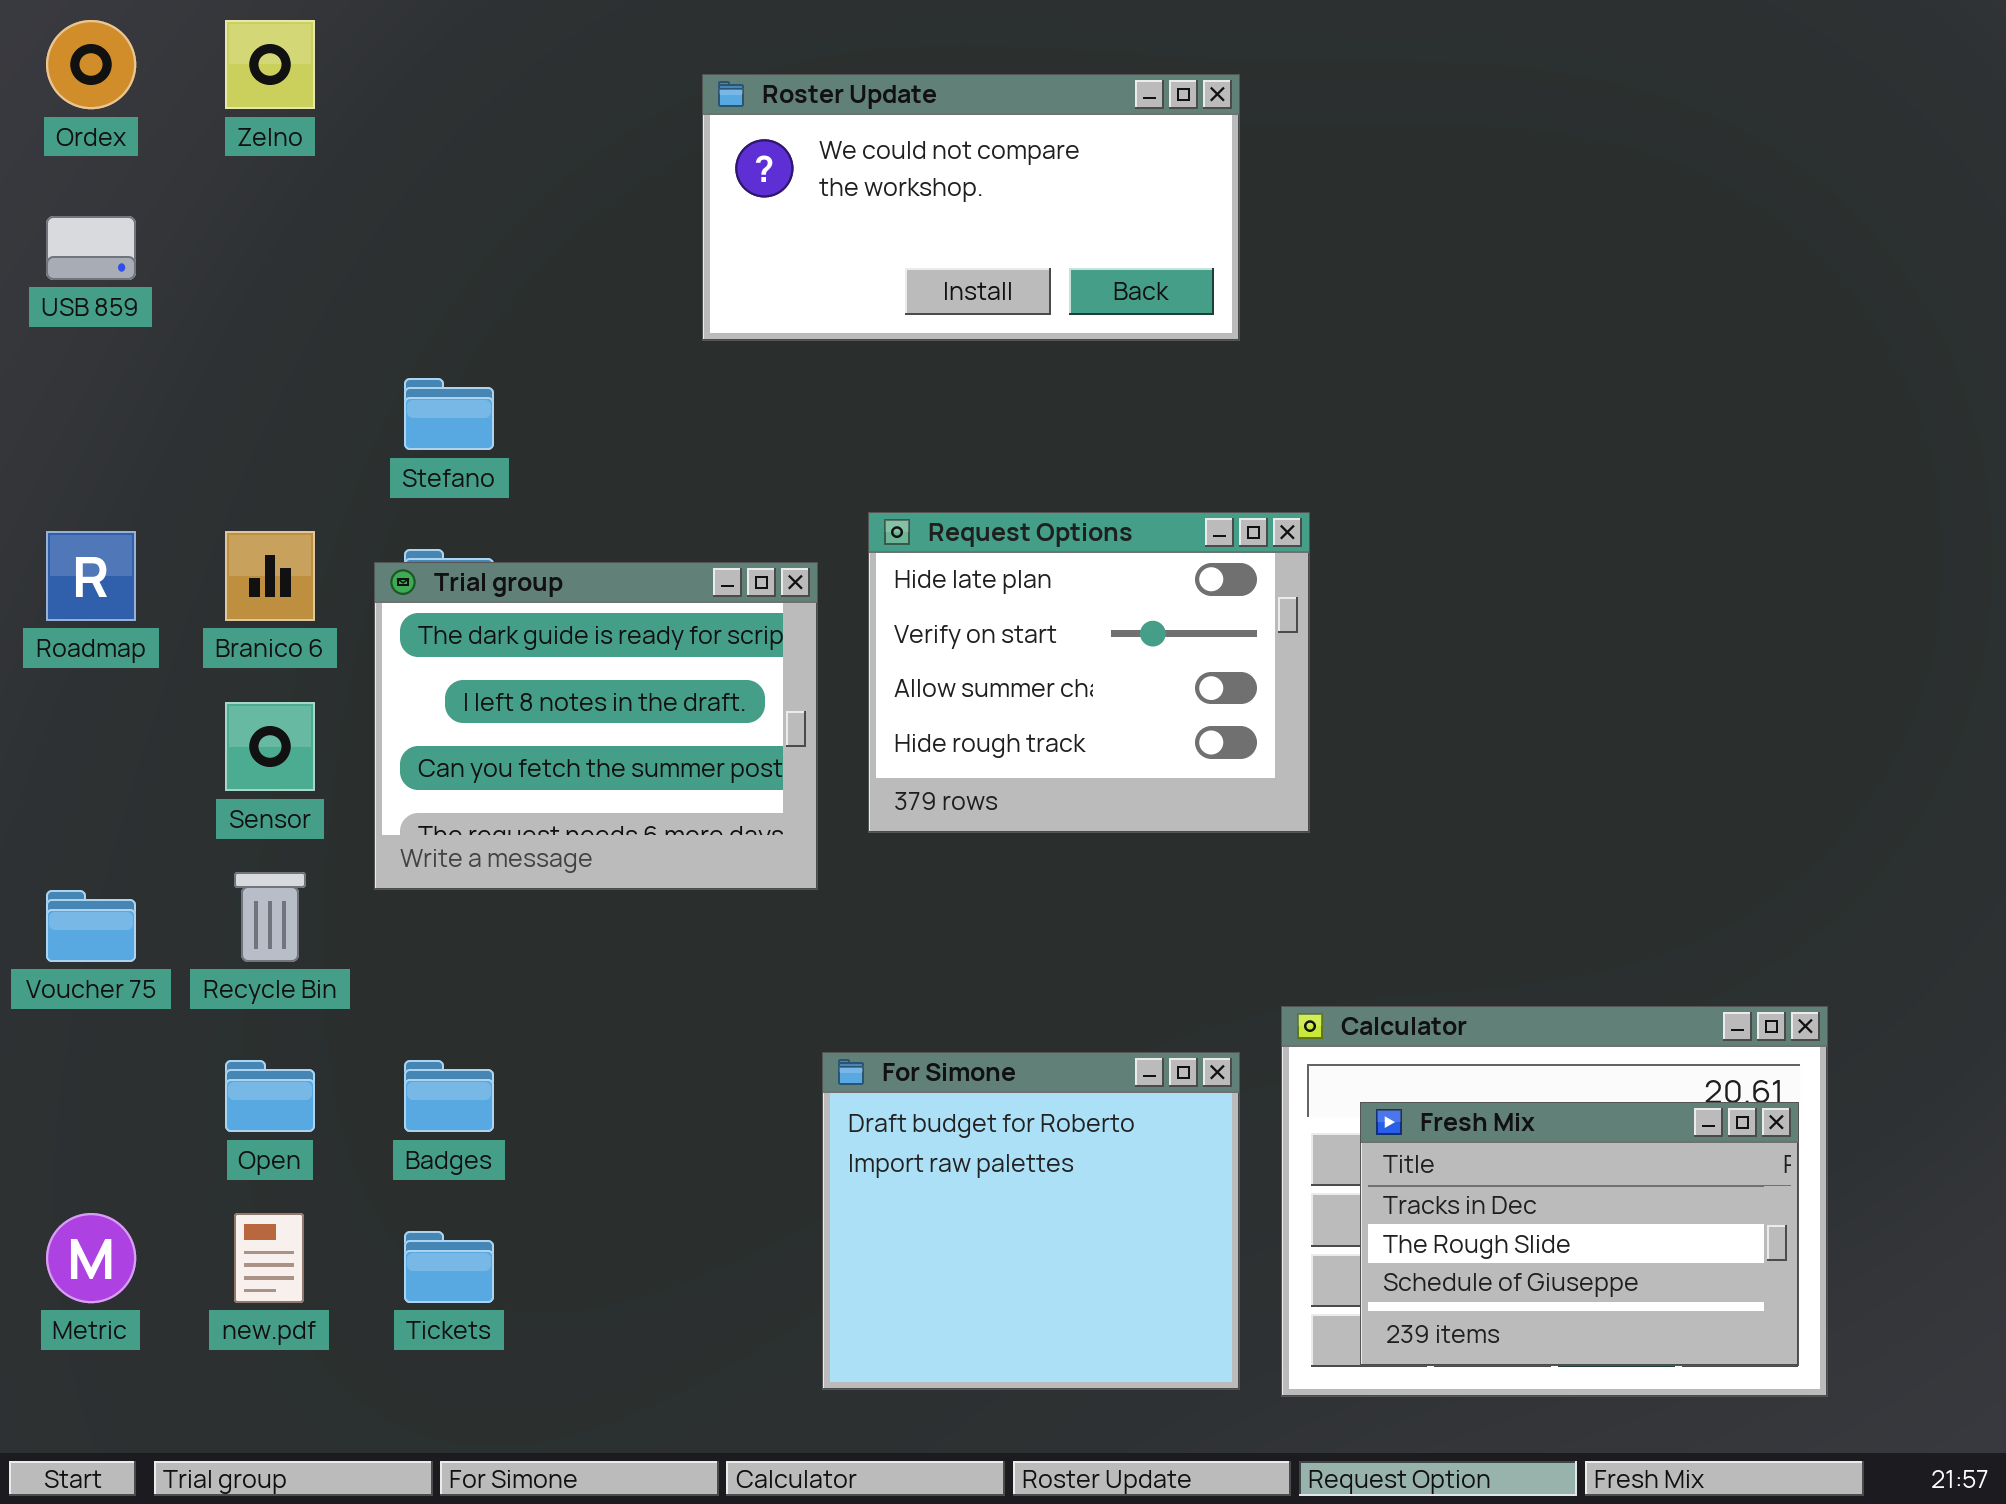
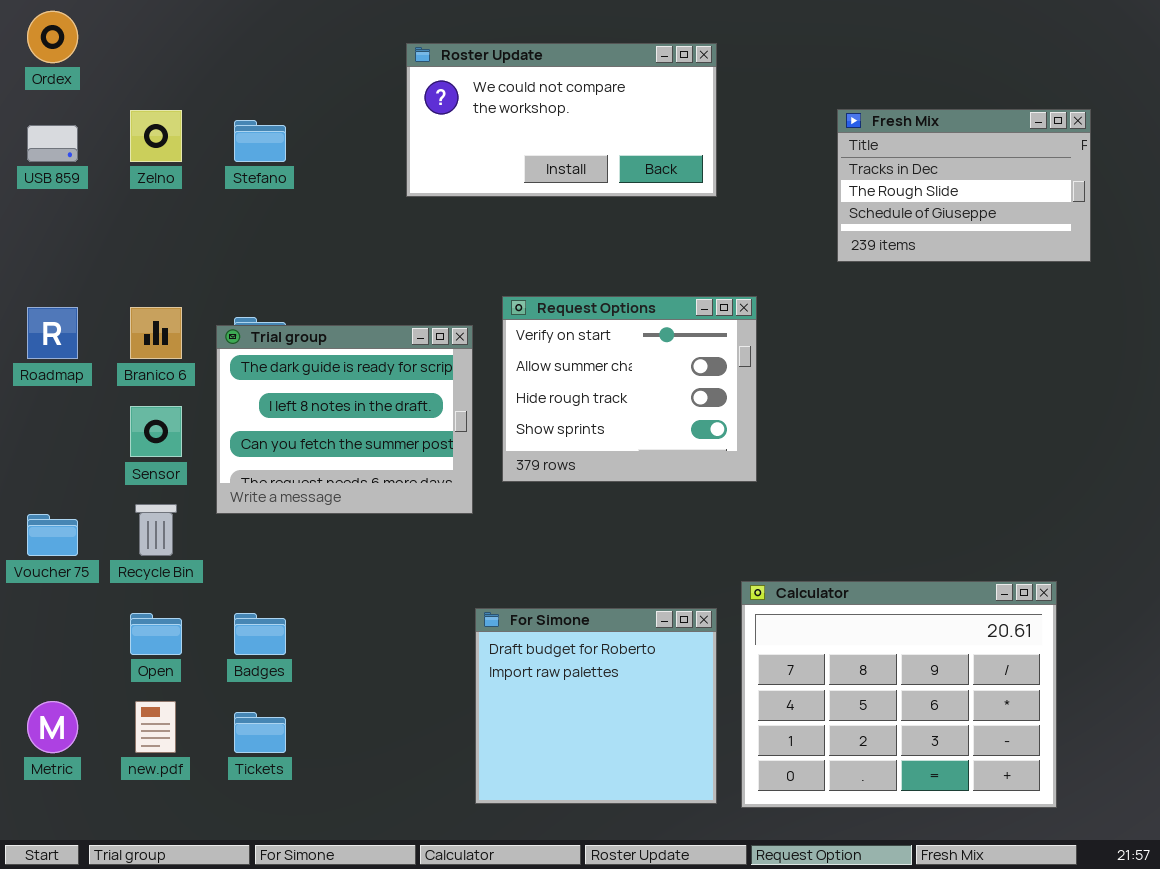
Zelno: [225,20,315,109] -> [130,110,182,162], moved
Stefano: [404,378,494,450] -> [234,120,286,162], moved
Request Options: [868,512,1310,833] -> [502,296,757,482], scrolled down 1 row
Fresh Mix: [1360,1102,1799,1366] -> [837,109,1091,262], moved

